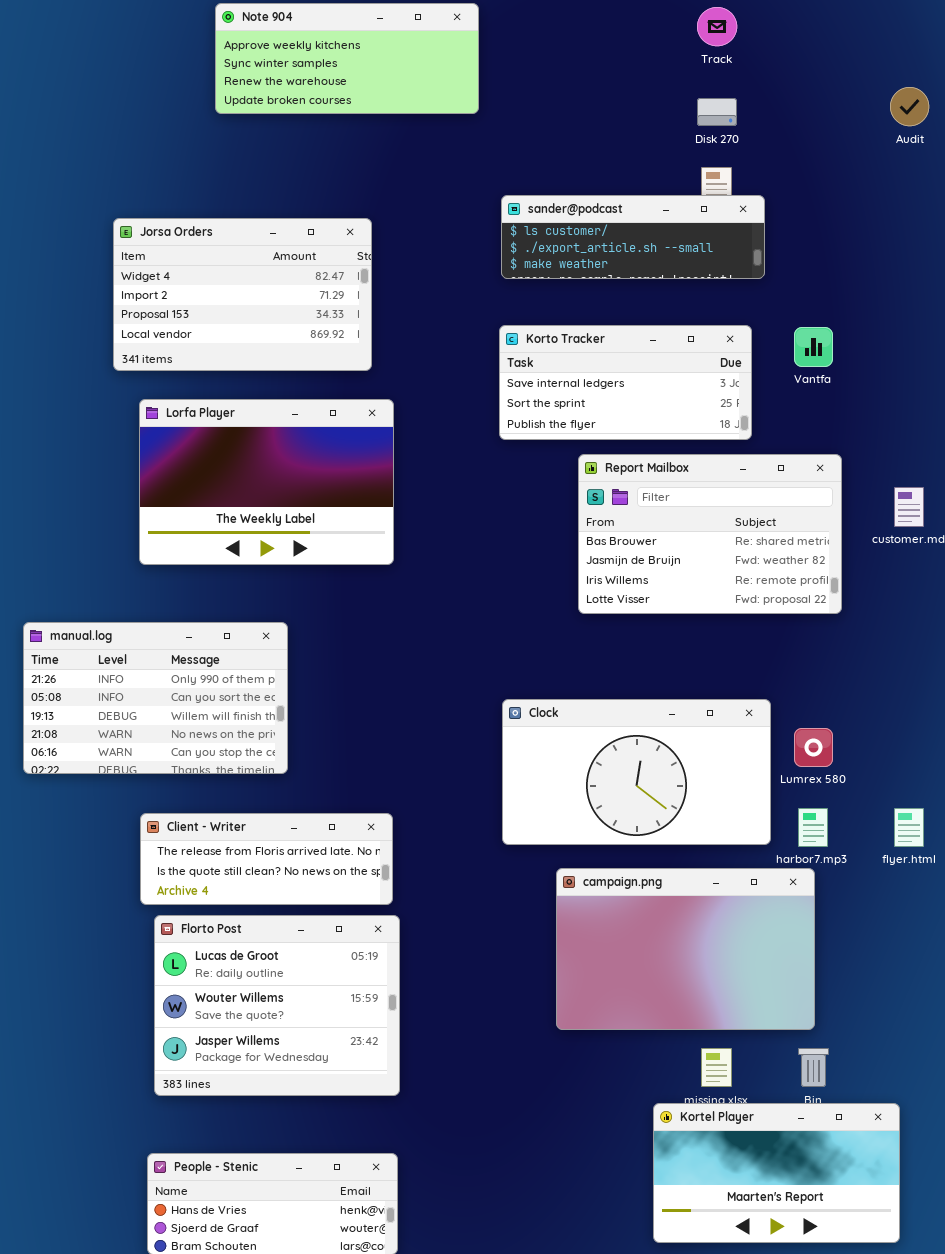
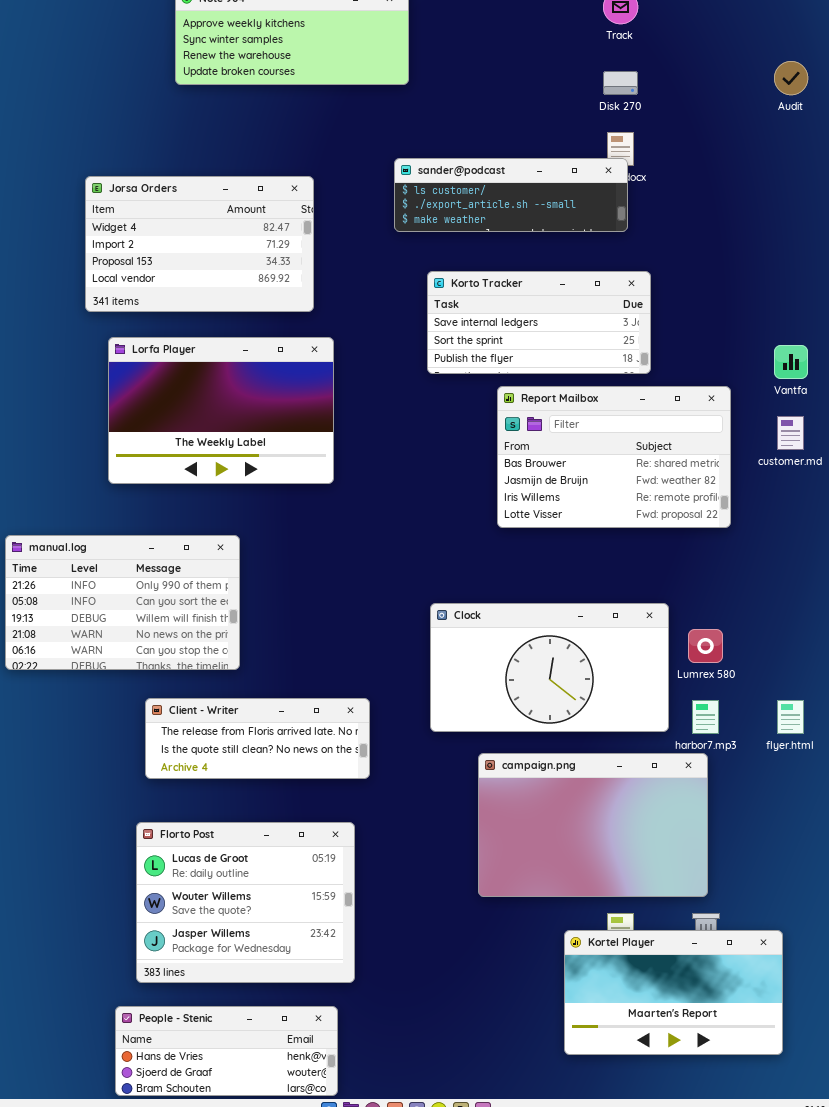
sander@podcast: [501,195,765,279] -> [394,158,628,232], moved
Vantfa: [794,327,833,367] -> [774,345,808,379], moved
Client - Writer: [140,813,393,905] -> [145,698,370,779], moved
Florto Post: [154,915,400,1096] -> [136,822,355,983], moved
Kortel Player: [653,1103,900,1243] -> [564,930,783,1055], moved

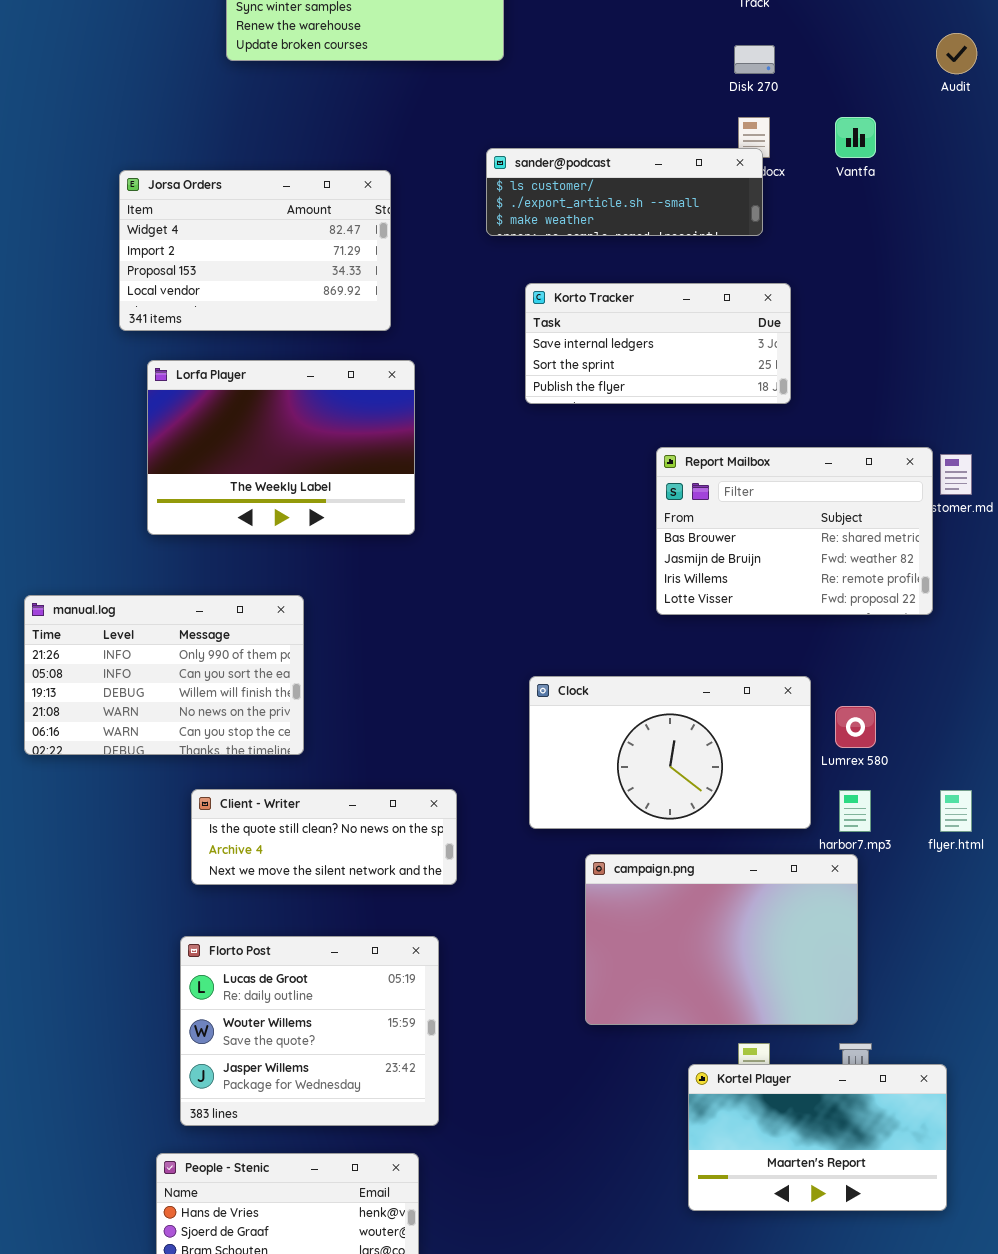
Vantfa: [774,345,808,379] -> [835,117,876,158], moved
Report Mailbox: [497,386,731,528] -> [656,447,933,615], moved
Client - Writer: [145,698,370,779] -> [191,789,457,885], scrolled down 1 row

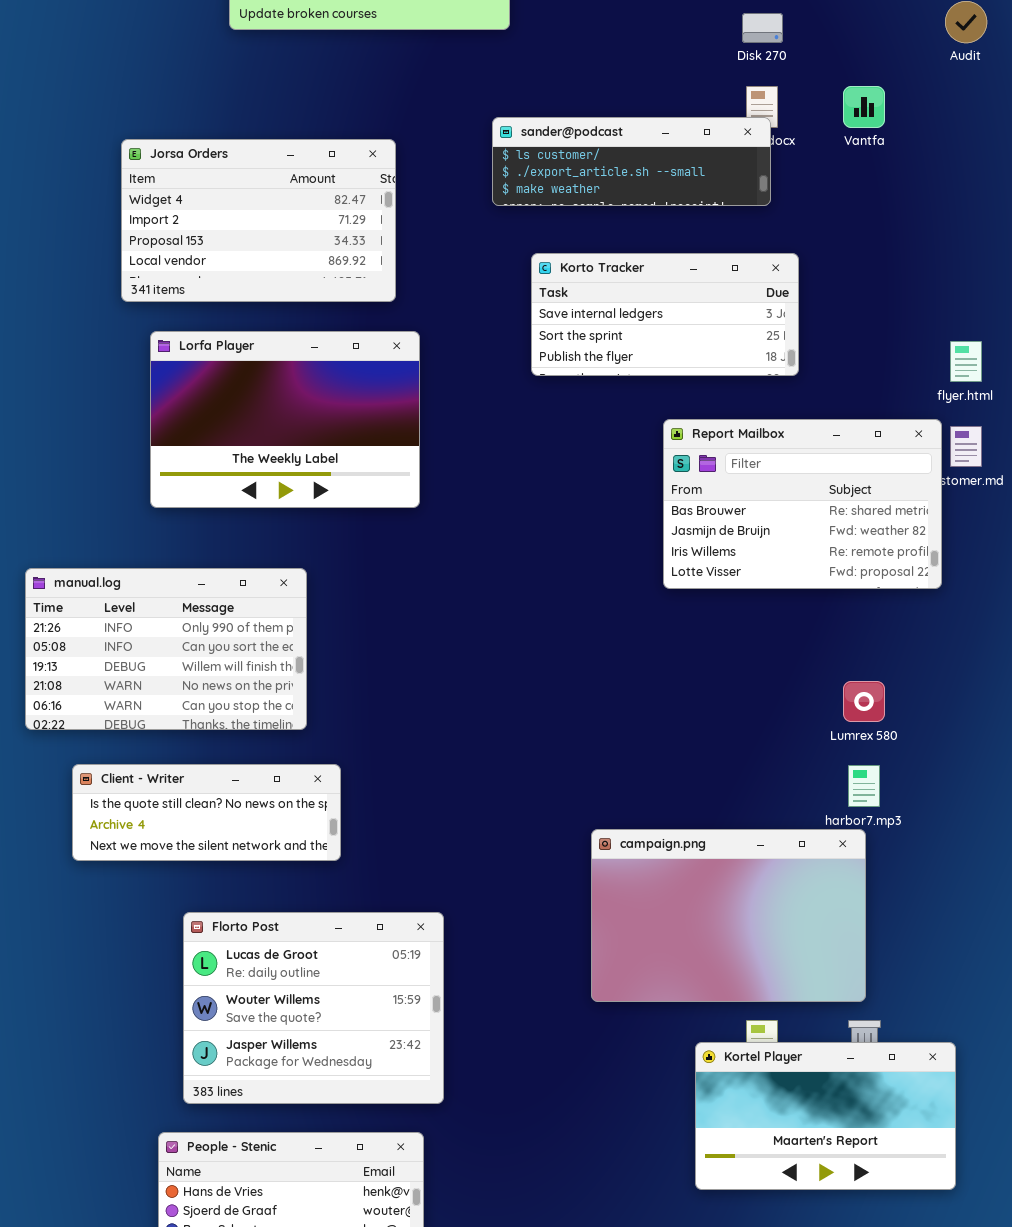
Clock: [529,676,811,829] -> none, closed
Client - Writer: [191,789,457,885] -> [72,764,341,861], moved
flyer.html: [940,790,972,832] -> [950,341,982,382], moved

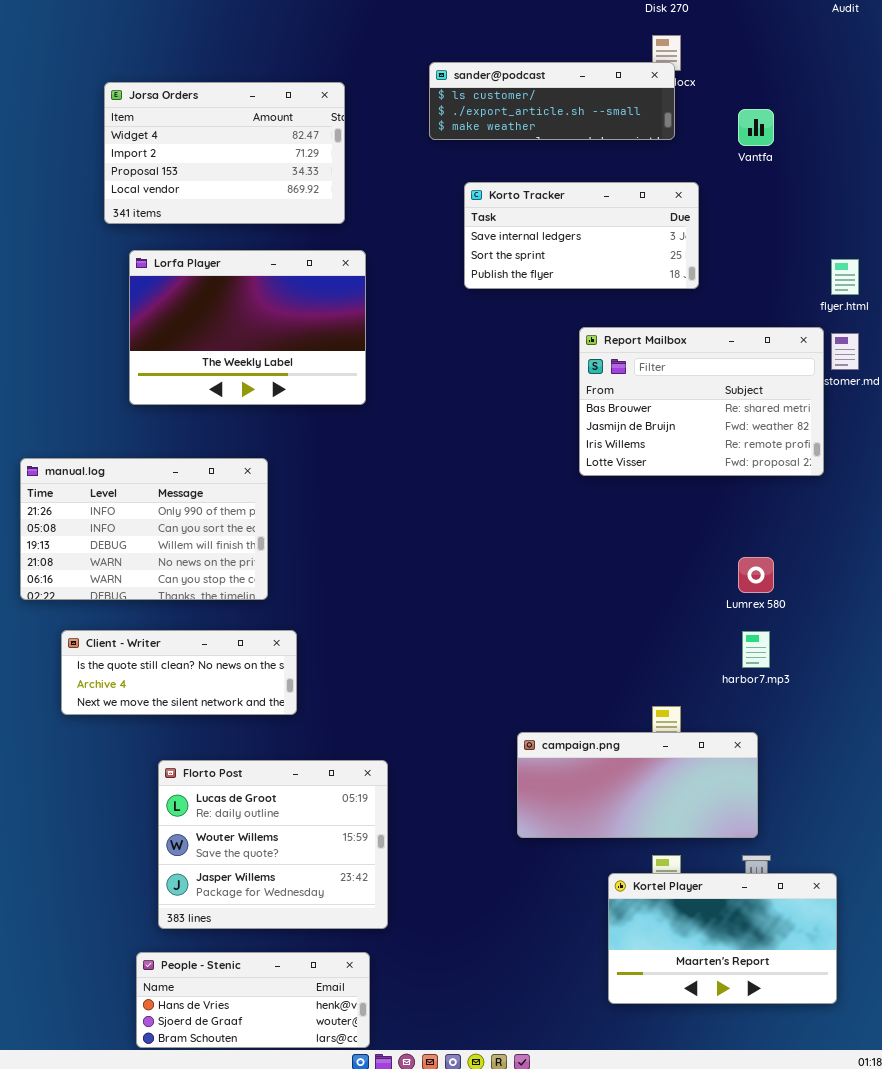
Vantfa: [843,86,885,128] -> [738,109,774,146], moved
campaign.png: [591,829,866,1002] -> [517,732,758,838], resized

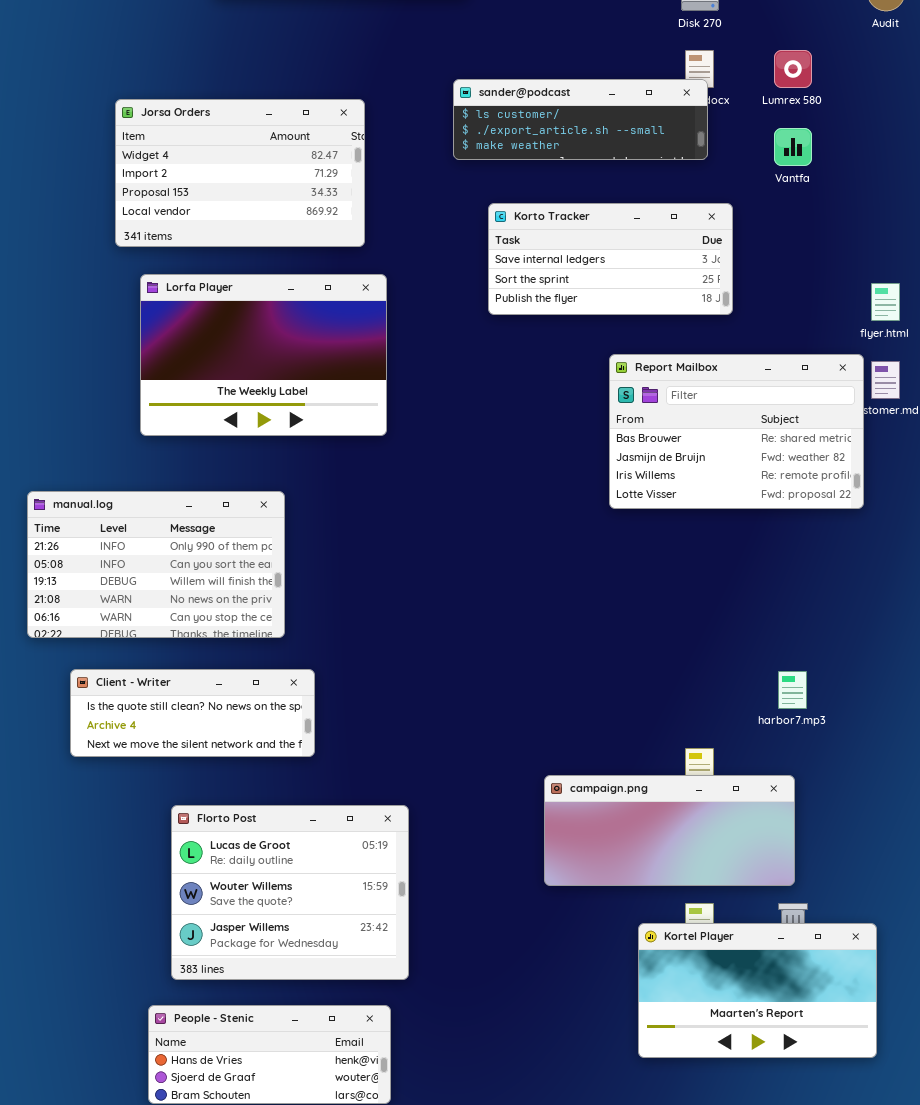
Lumrex 580: [738,557,774,593] -> [774,50,812,88], moved

